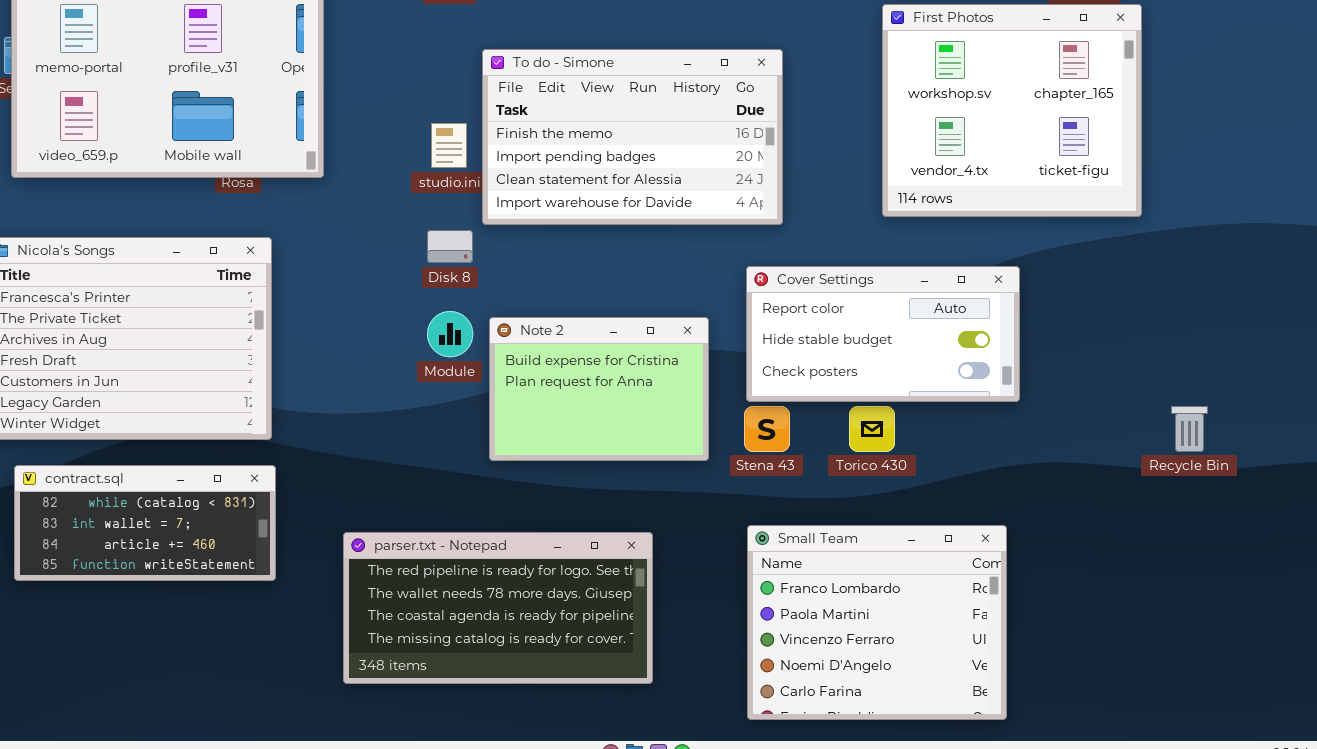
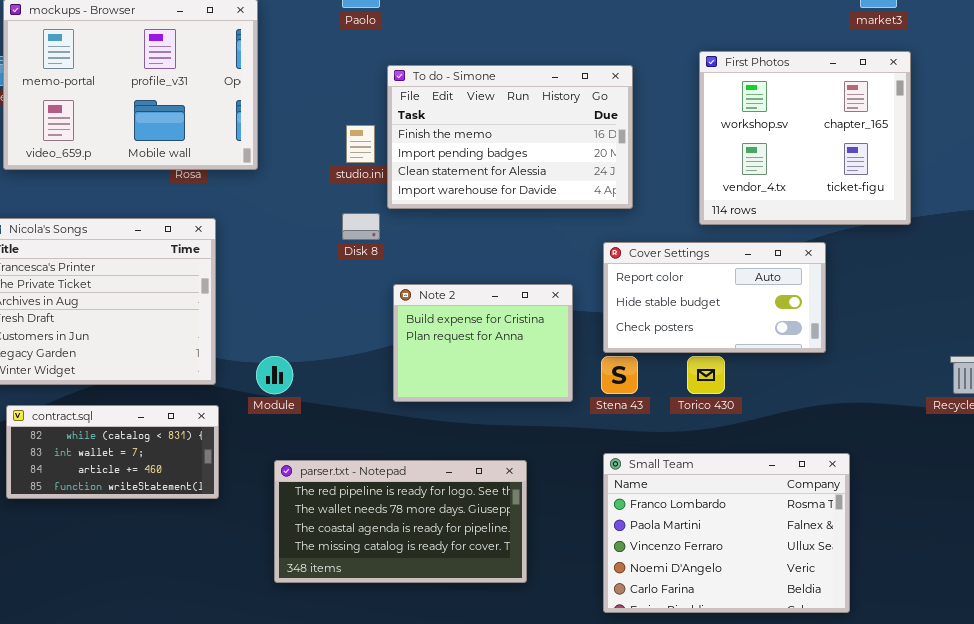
First Photos: [882,4,1142,217] -> [699,51,911,225], moved
Module: [427,311,473,357] -> [256,356,293,394], moved
Small Team: [747,525,1007,720] -> [603,453,850,613], resized

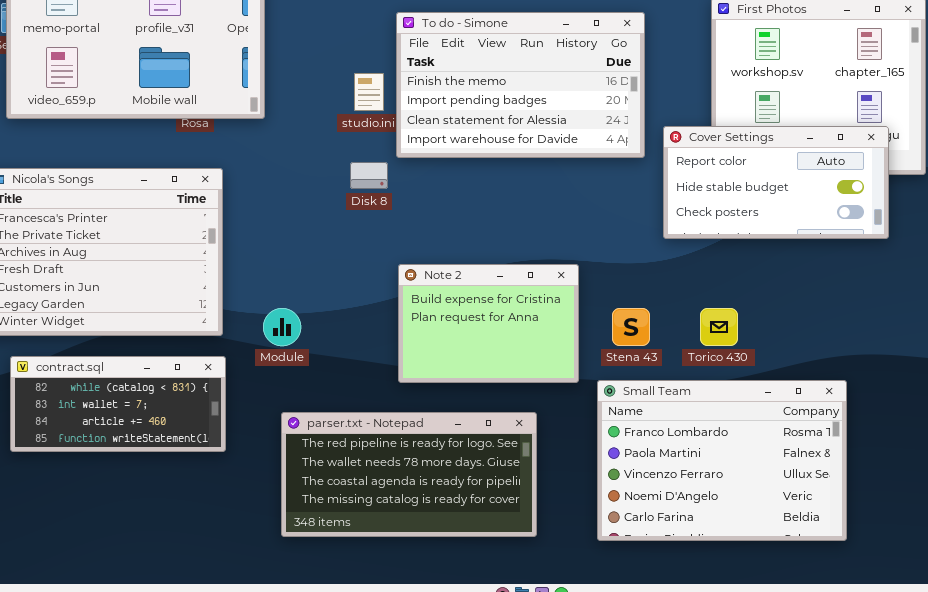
Cover Settings: [603,242,826,353] -> [663,126,889,239], moved
Note 2: [393,284,573,402] -> [398,264,579,383], moved
Small Team: [603,453,850,613] -> [597,380,847,541], moved

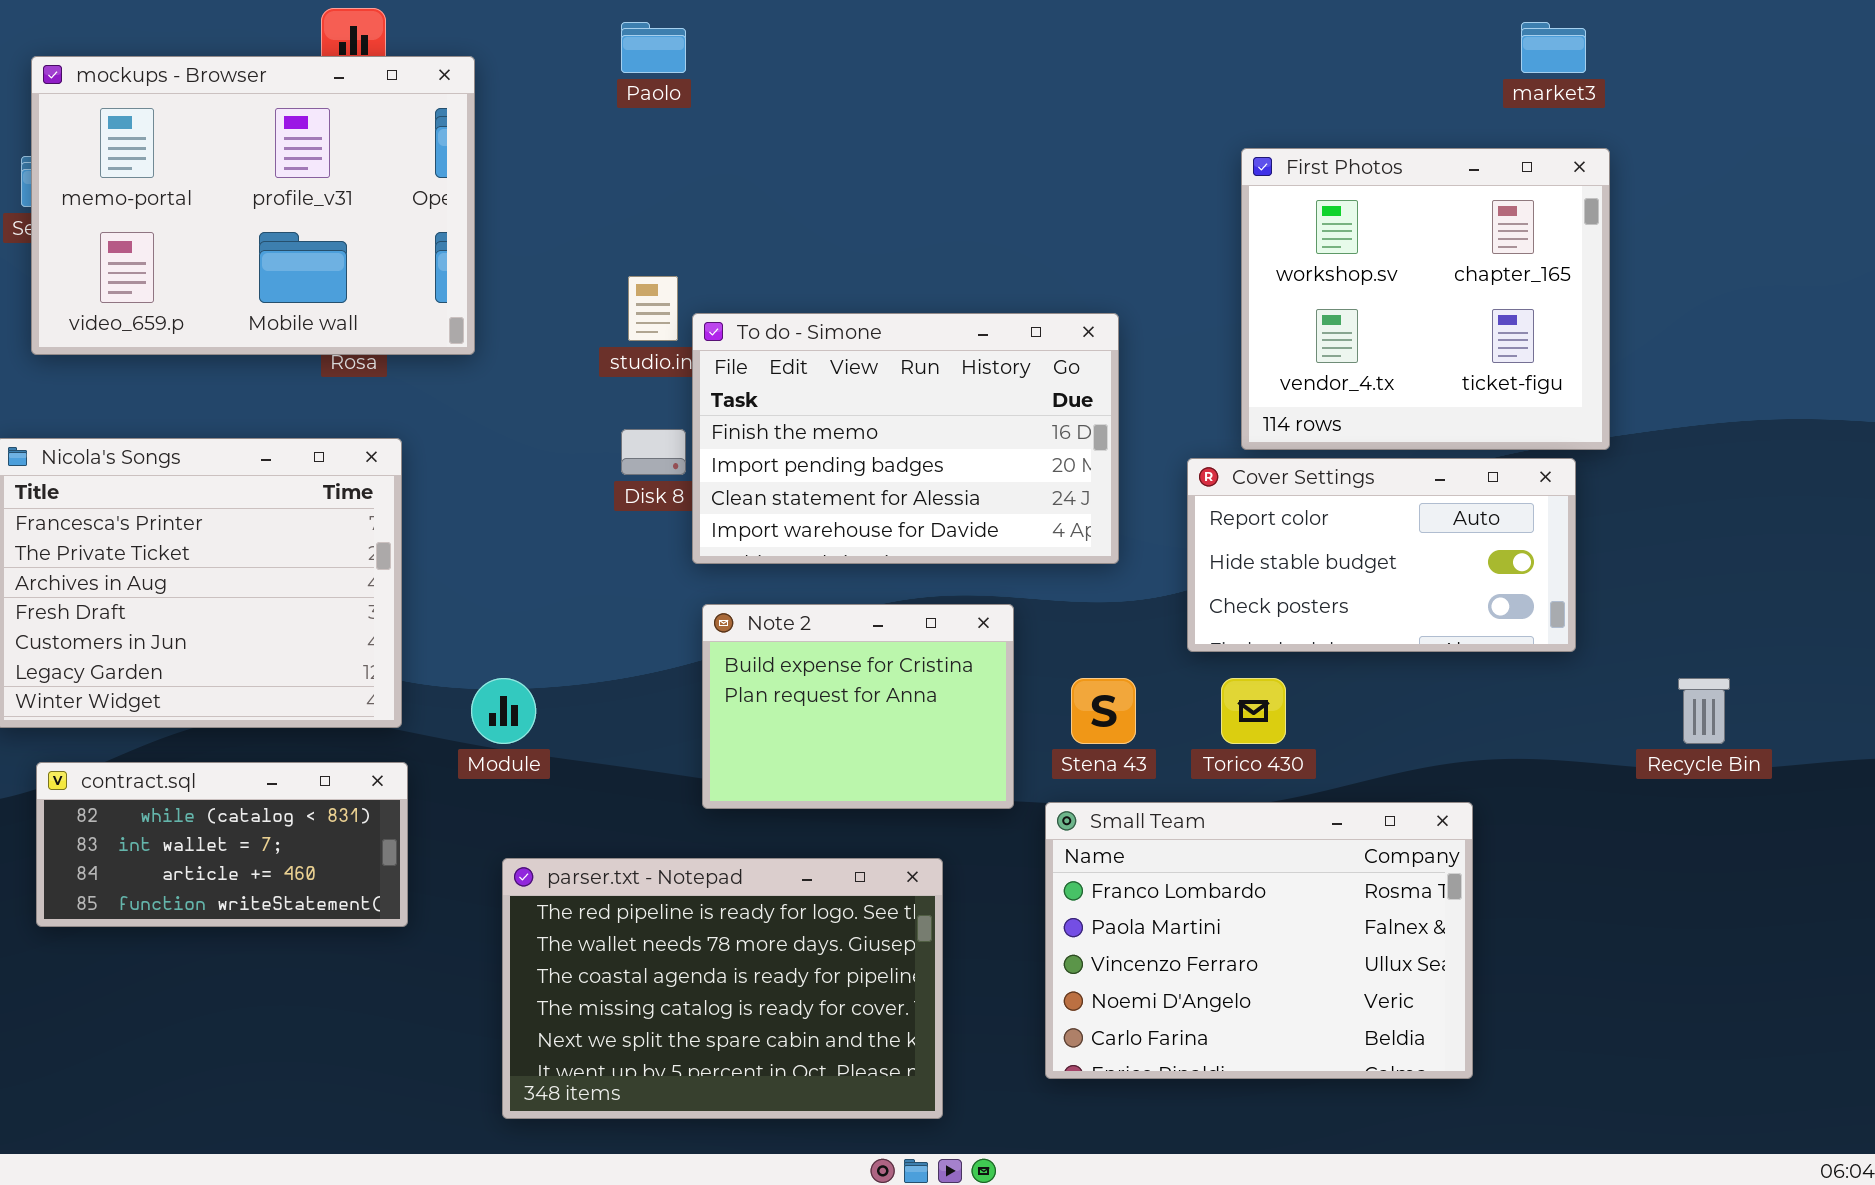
To do - Simone: [396,12,645,158] -> [692,313,1119,564], moved
Cover Settings: [663,126,889,239] -> [1187,458,1576,652], moved
parser.txt - Notepad: [281,412,537,537] -> [502,858,943,1119], resized

